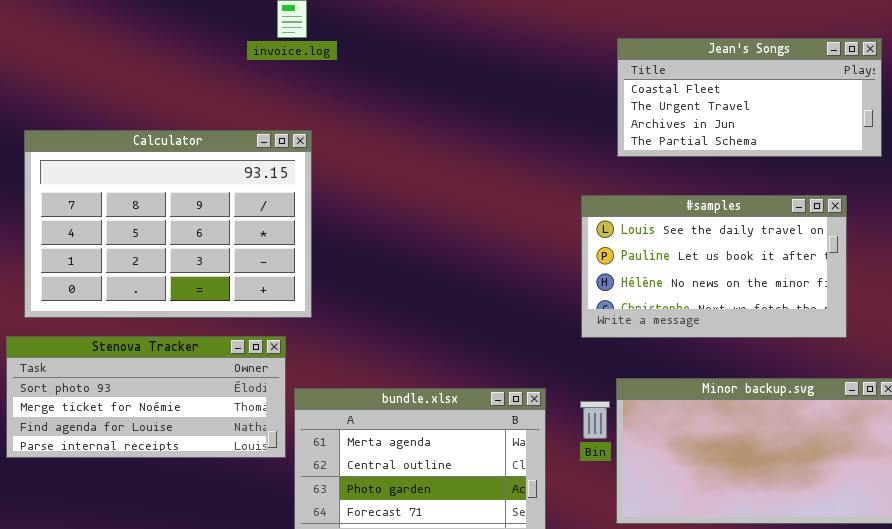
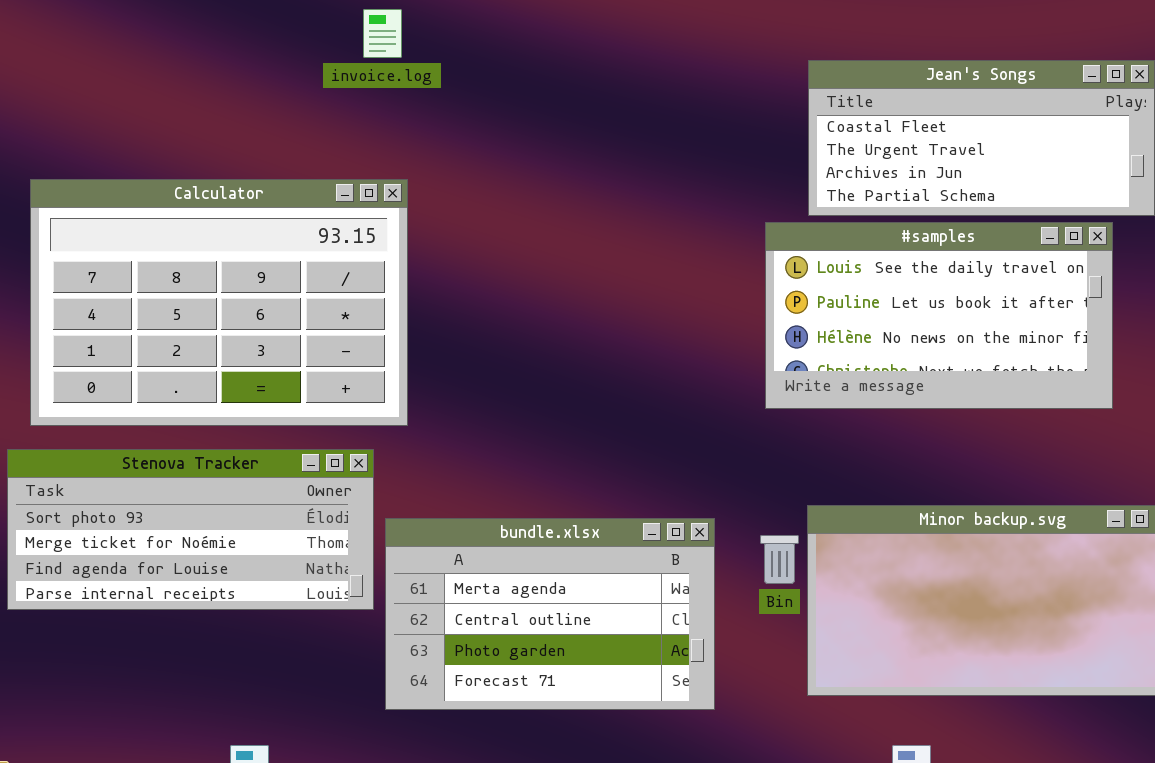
#samples: [581,195,847,338] -> [765,222,1113,409], moved

